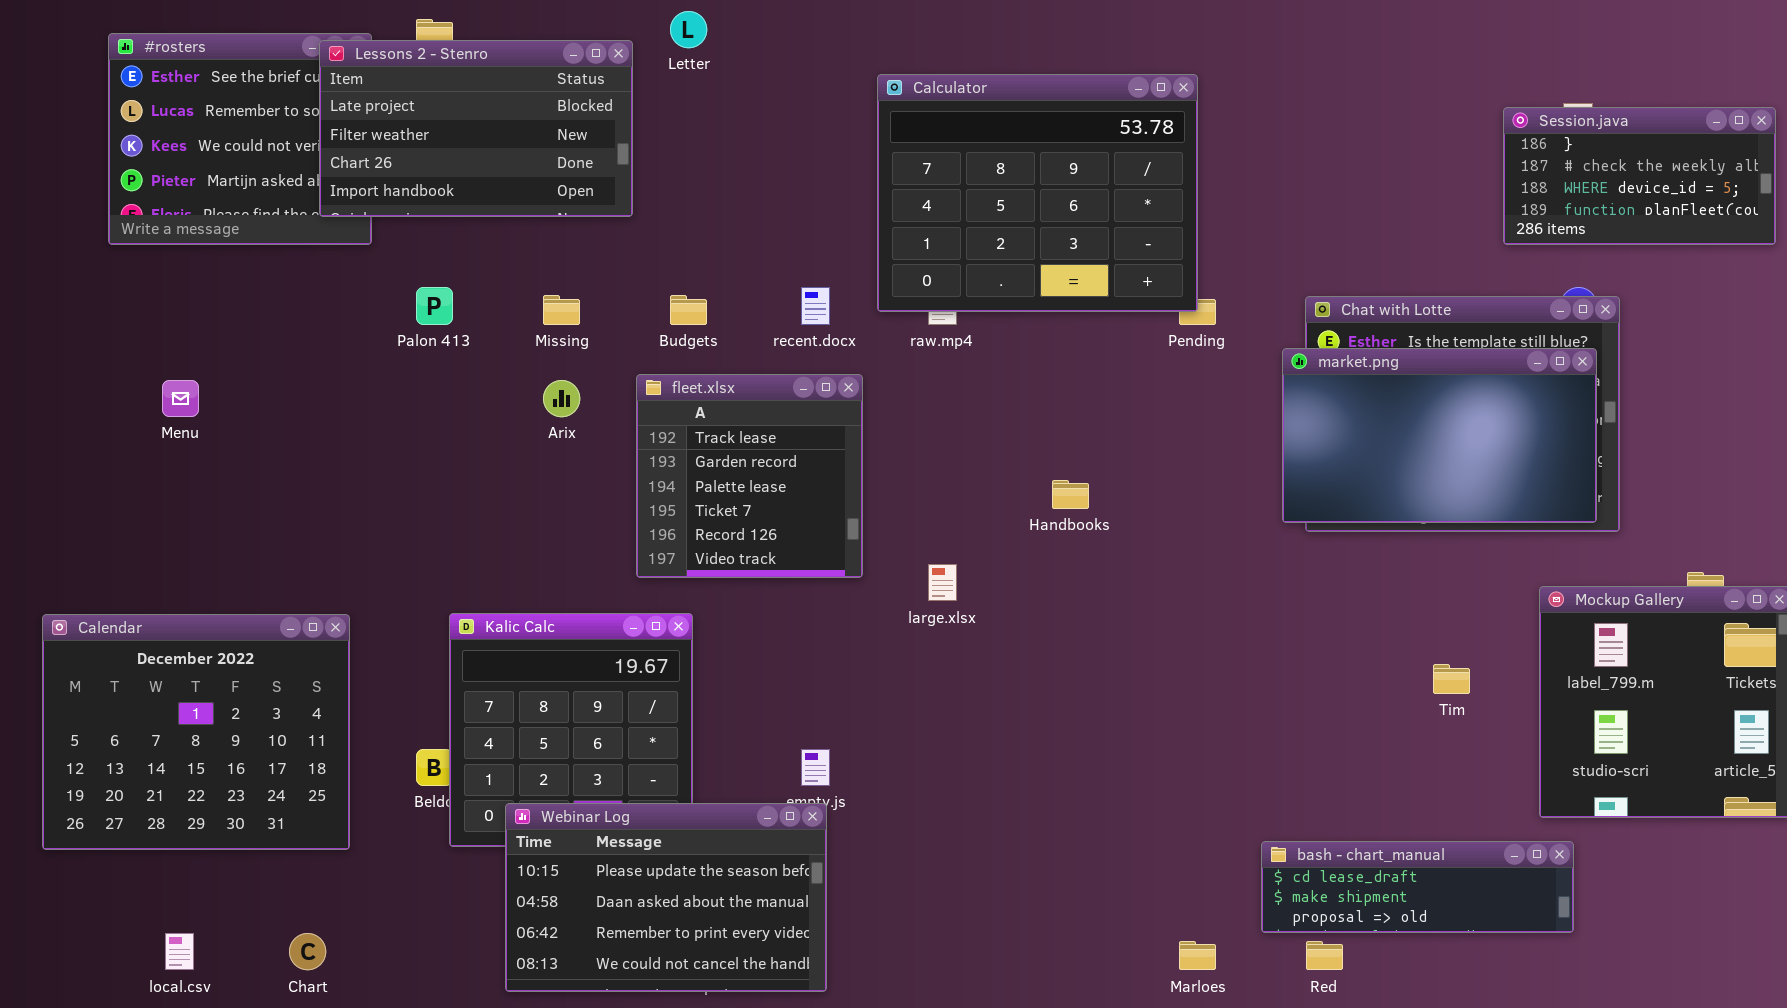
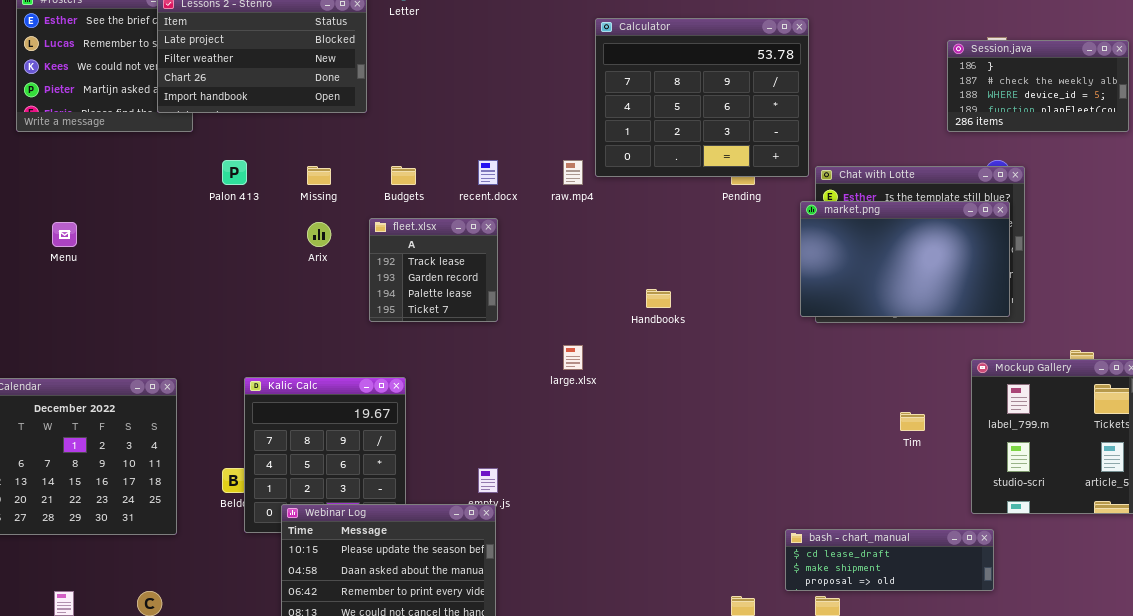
Calculator: [877,74,1198,312] -> [595,18,809,177], moved
fleet.xlsx: [636,374,863,578] -> [369,218,498,322], resized

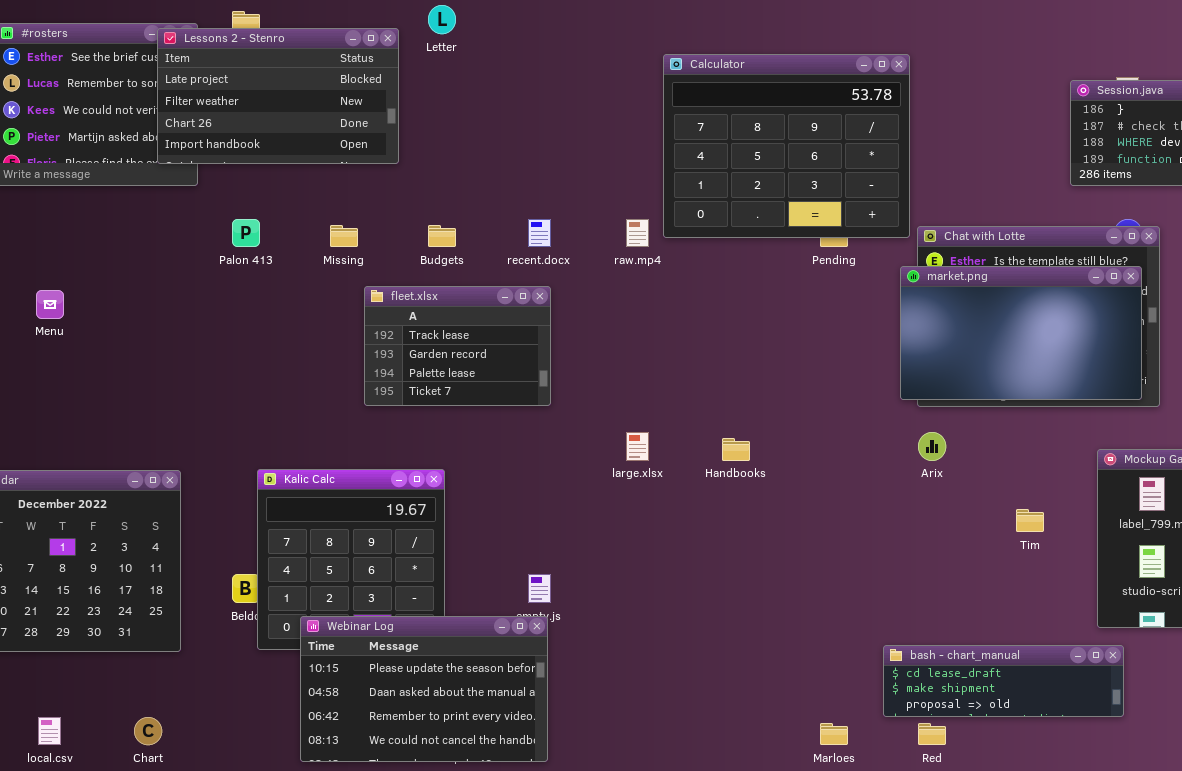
fleet.xlsx: [369,218,498,322] -> [364,286,551,406], resized
Arix: [307,222,331,247] -> [918,432,946,461], moved
Handbooks: [646,289,671,308] -> [722,438,750,461], moved

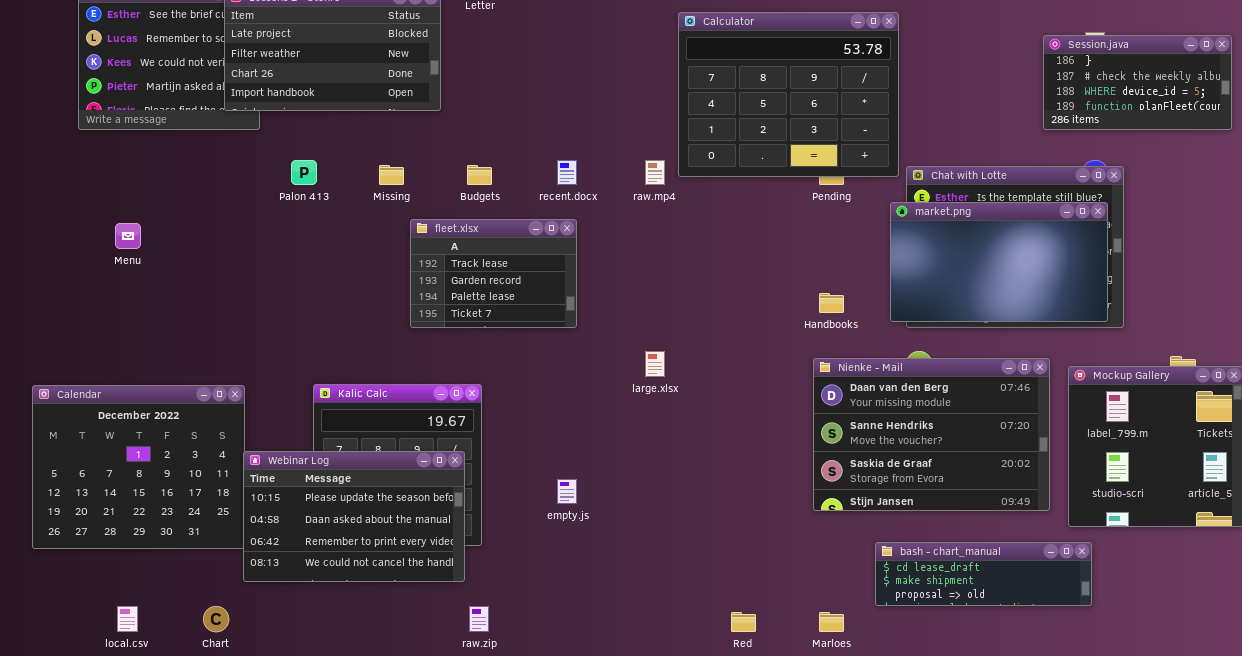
Handbooks: [722,438,750,461] -> [819,293,844,313], moved
Nienke - Mail: none -> [813,358,1050,511], opened
Webinar Log: [300,616,548,762] -> [243,451,465,582], moved
Red: [918,723,946,745] -> [731,612,756,632], moved

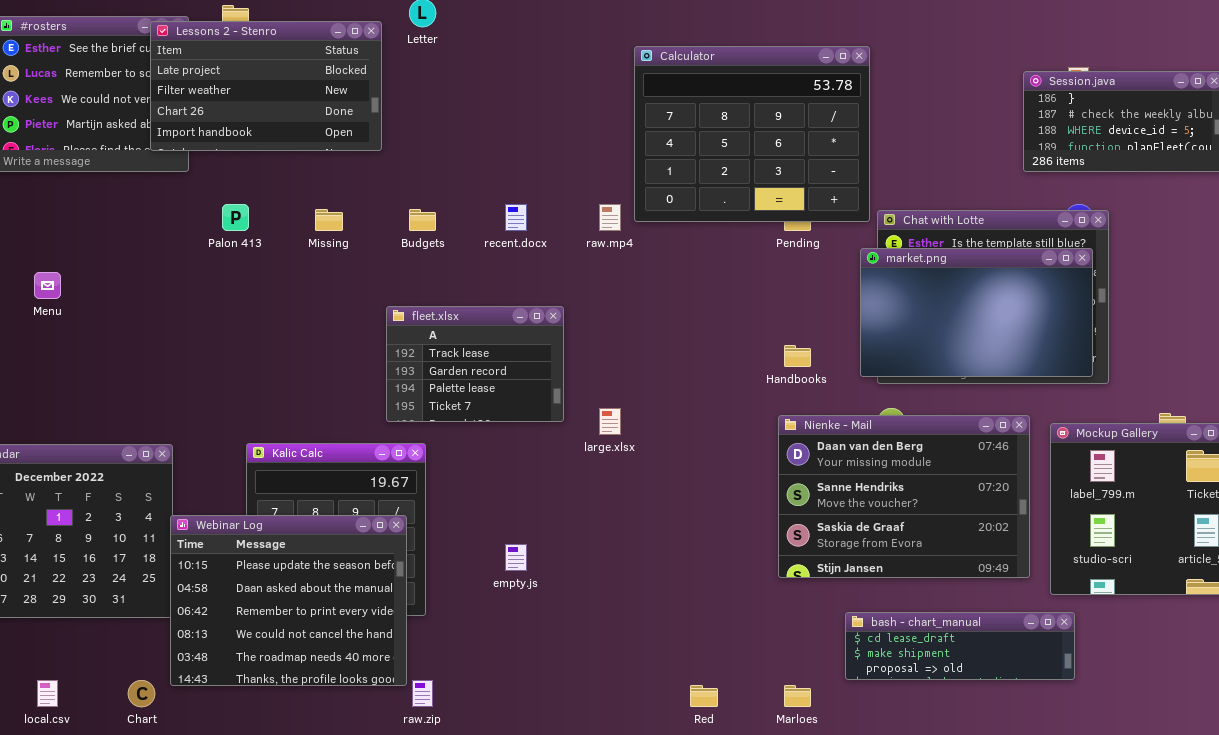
fleet.xlsx: [410,219,577,328] -> [386,306,564,422], moved
Webinar Log: [243,451,465,582] -> [170,515,407,686], resized

